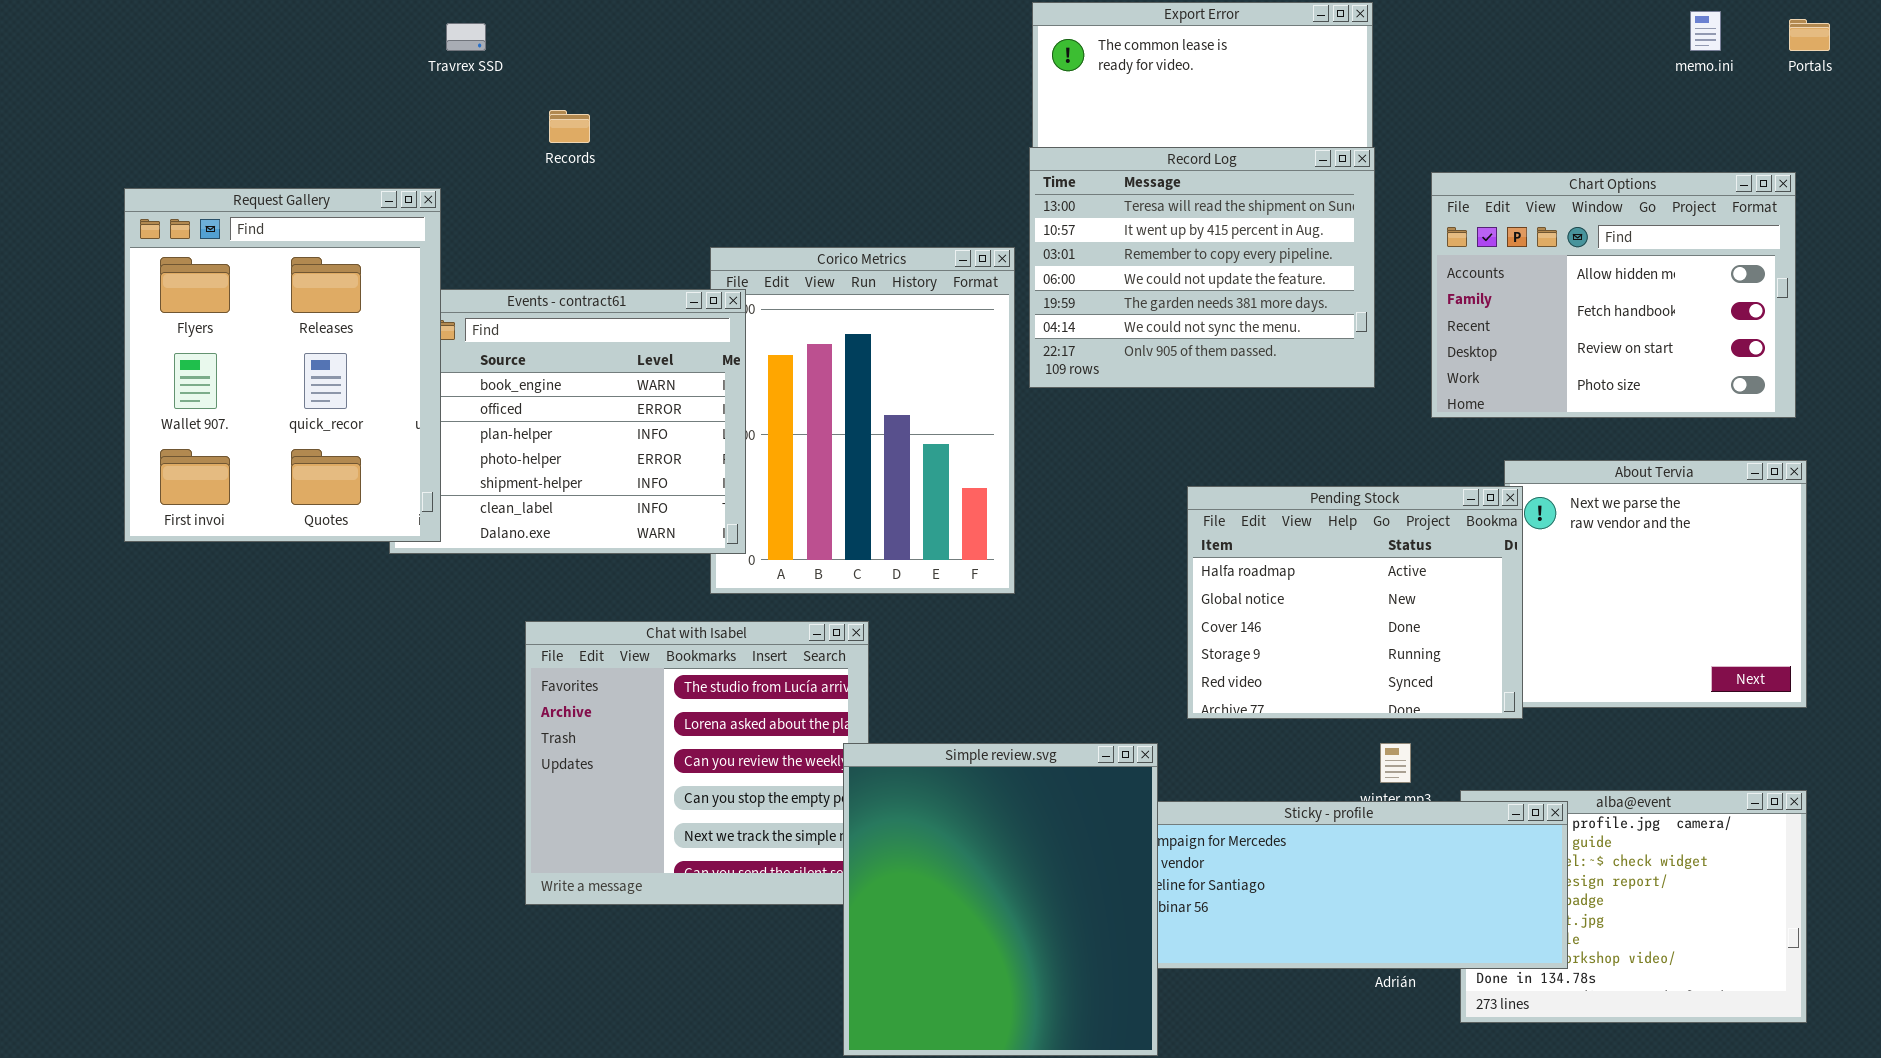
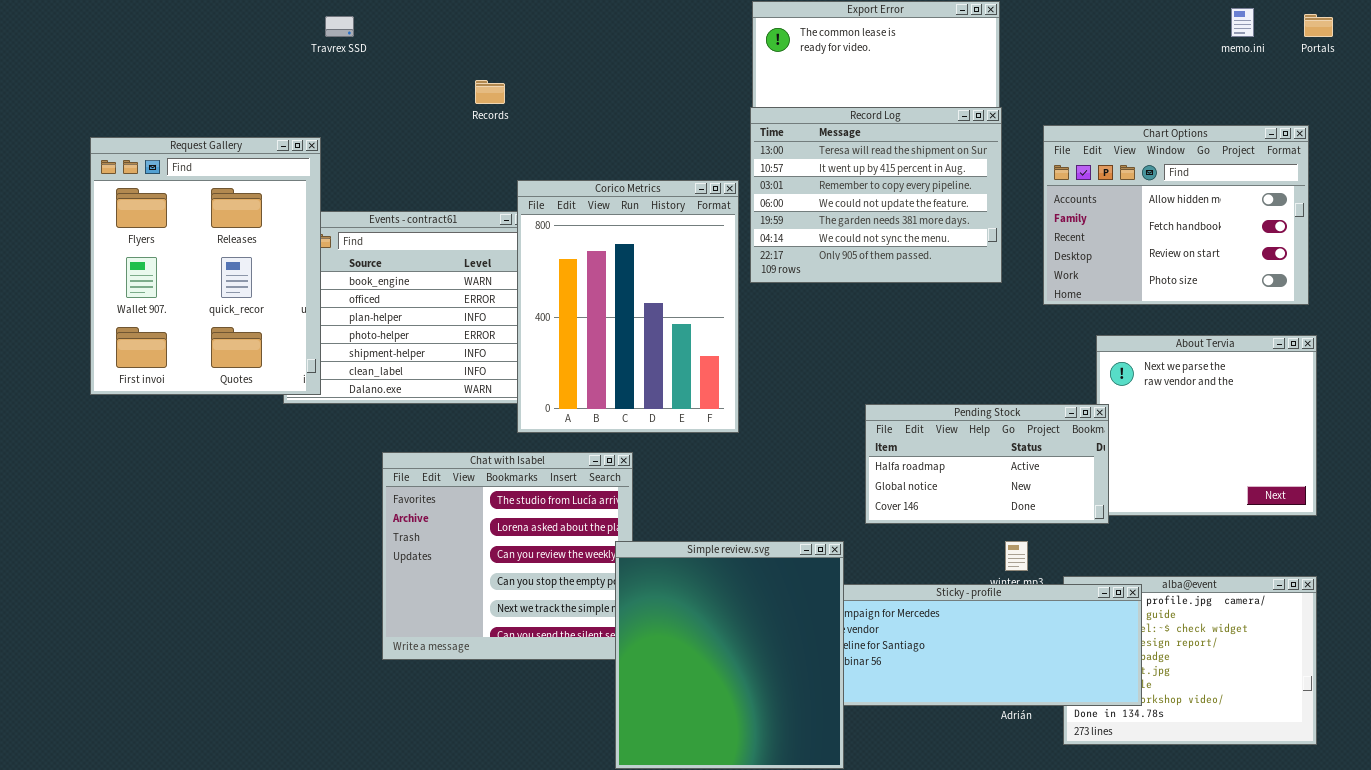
Records: [549,110,590,143] -> [475,80,505,104], moved
Corico Metrics: [710,247,1015,594] -> [517,180,739,433], raised
Pending Stock: [1187,486,1523,719] -> [865,404,1109,524], resized

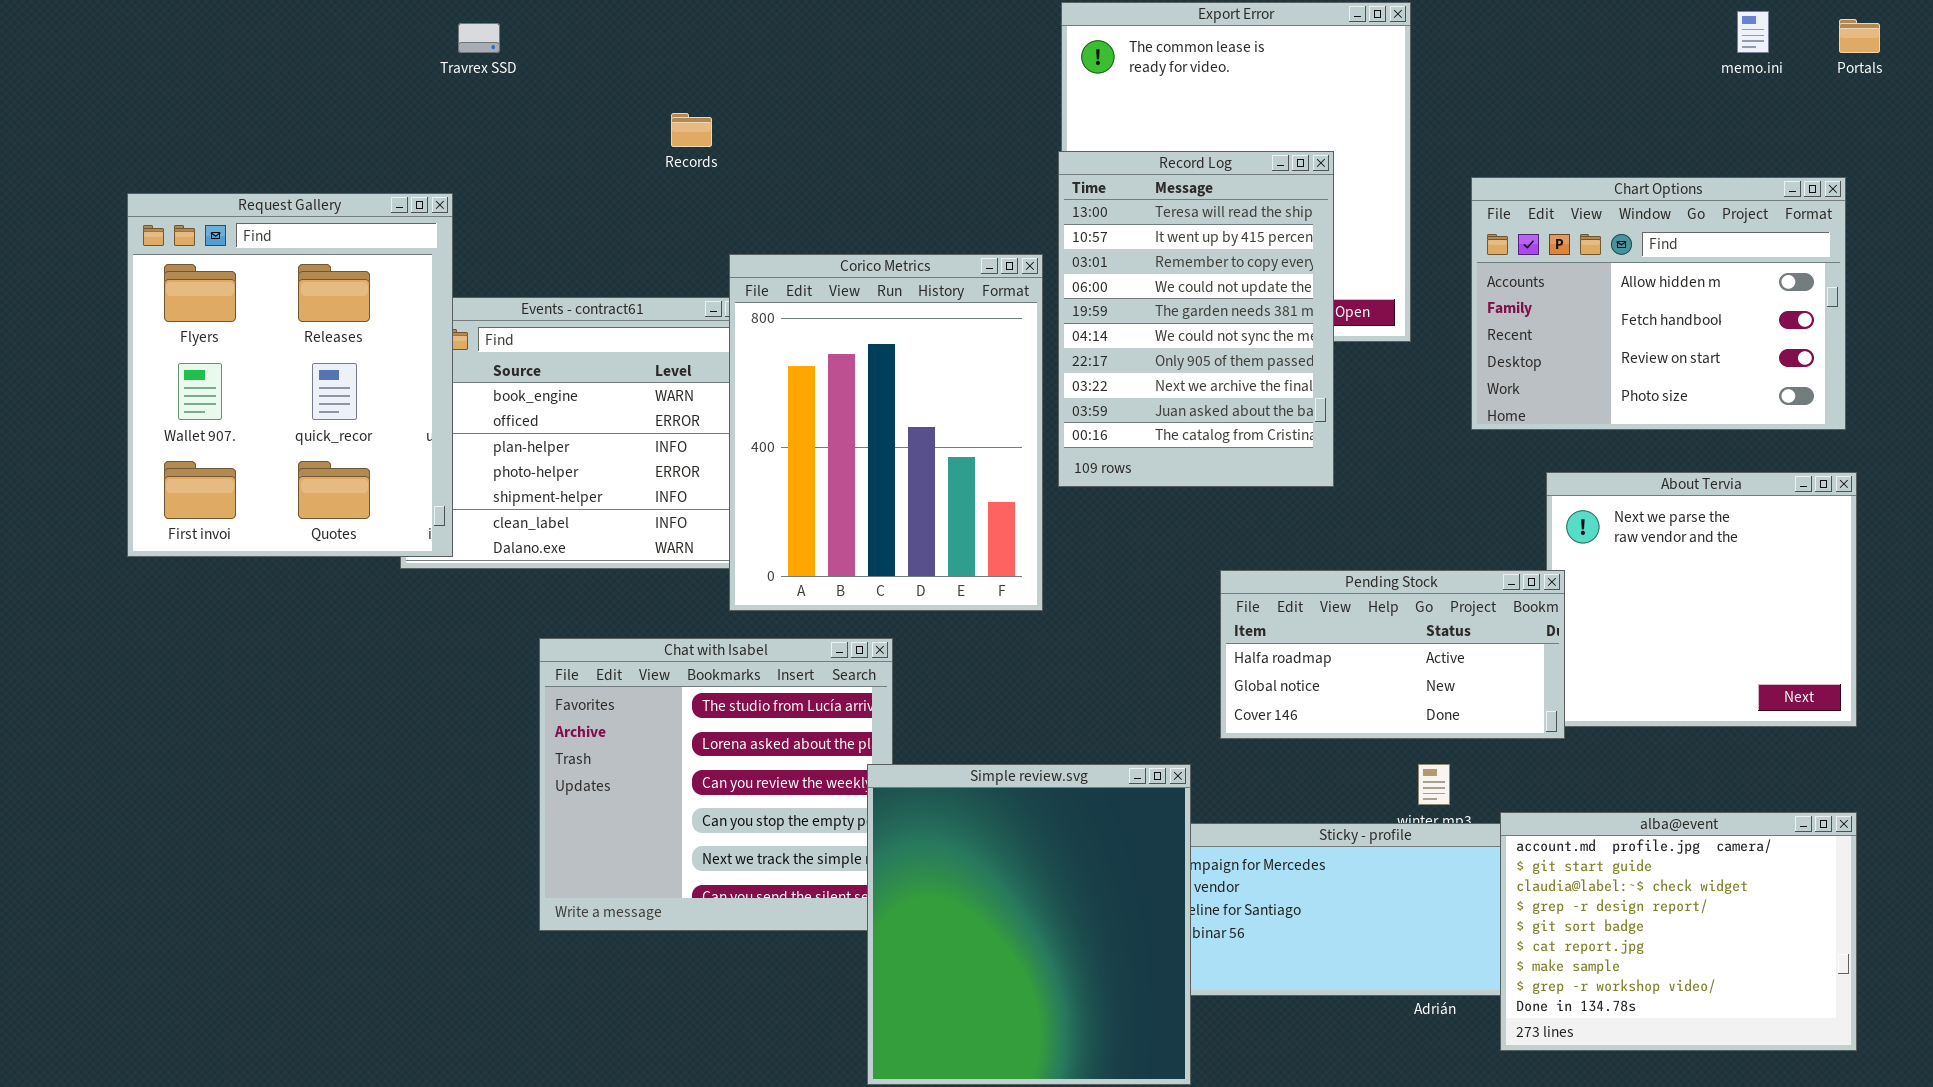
Record Log: [750,107,1002,283] -> [1058,151,1334,487], resized
alba@event: [1063,576,1317,745] -> [1500,812,1857,1051], raised

